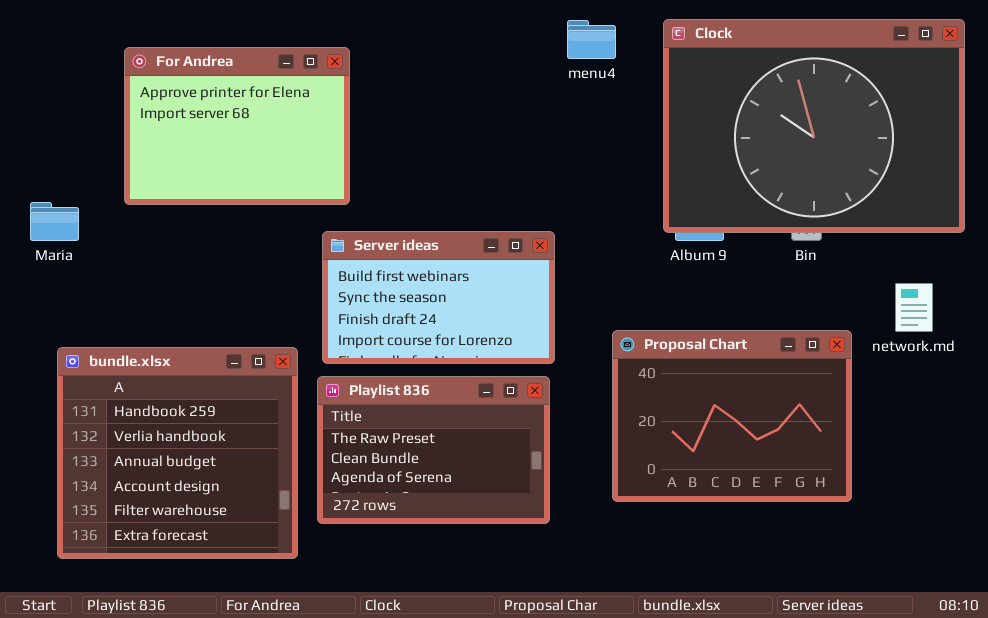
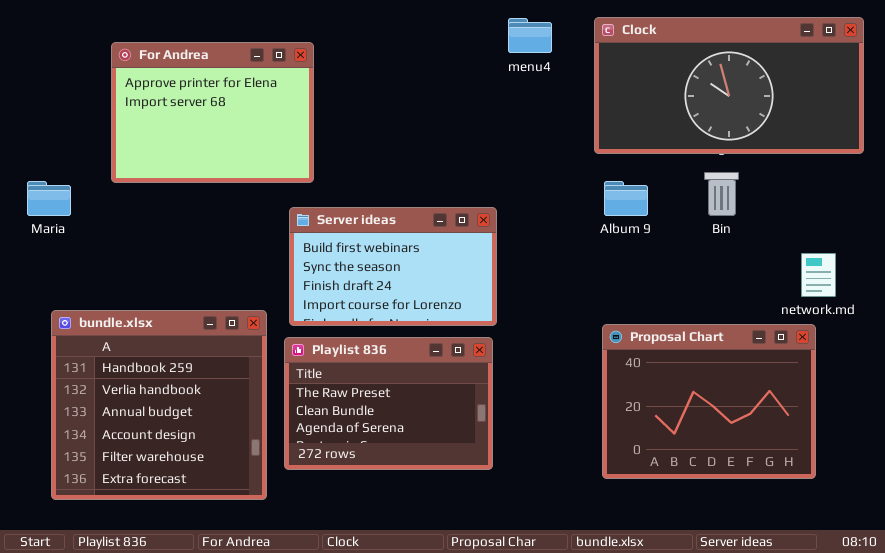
Clock: [663,19,965,233] -> [594,17,864,154], resized
Proposal Chart: [612,330,852,502] -> [602,324,816,479], moved

